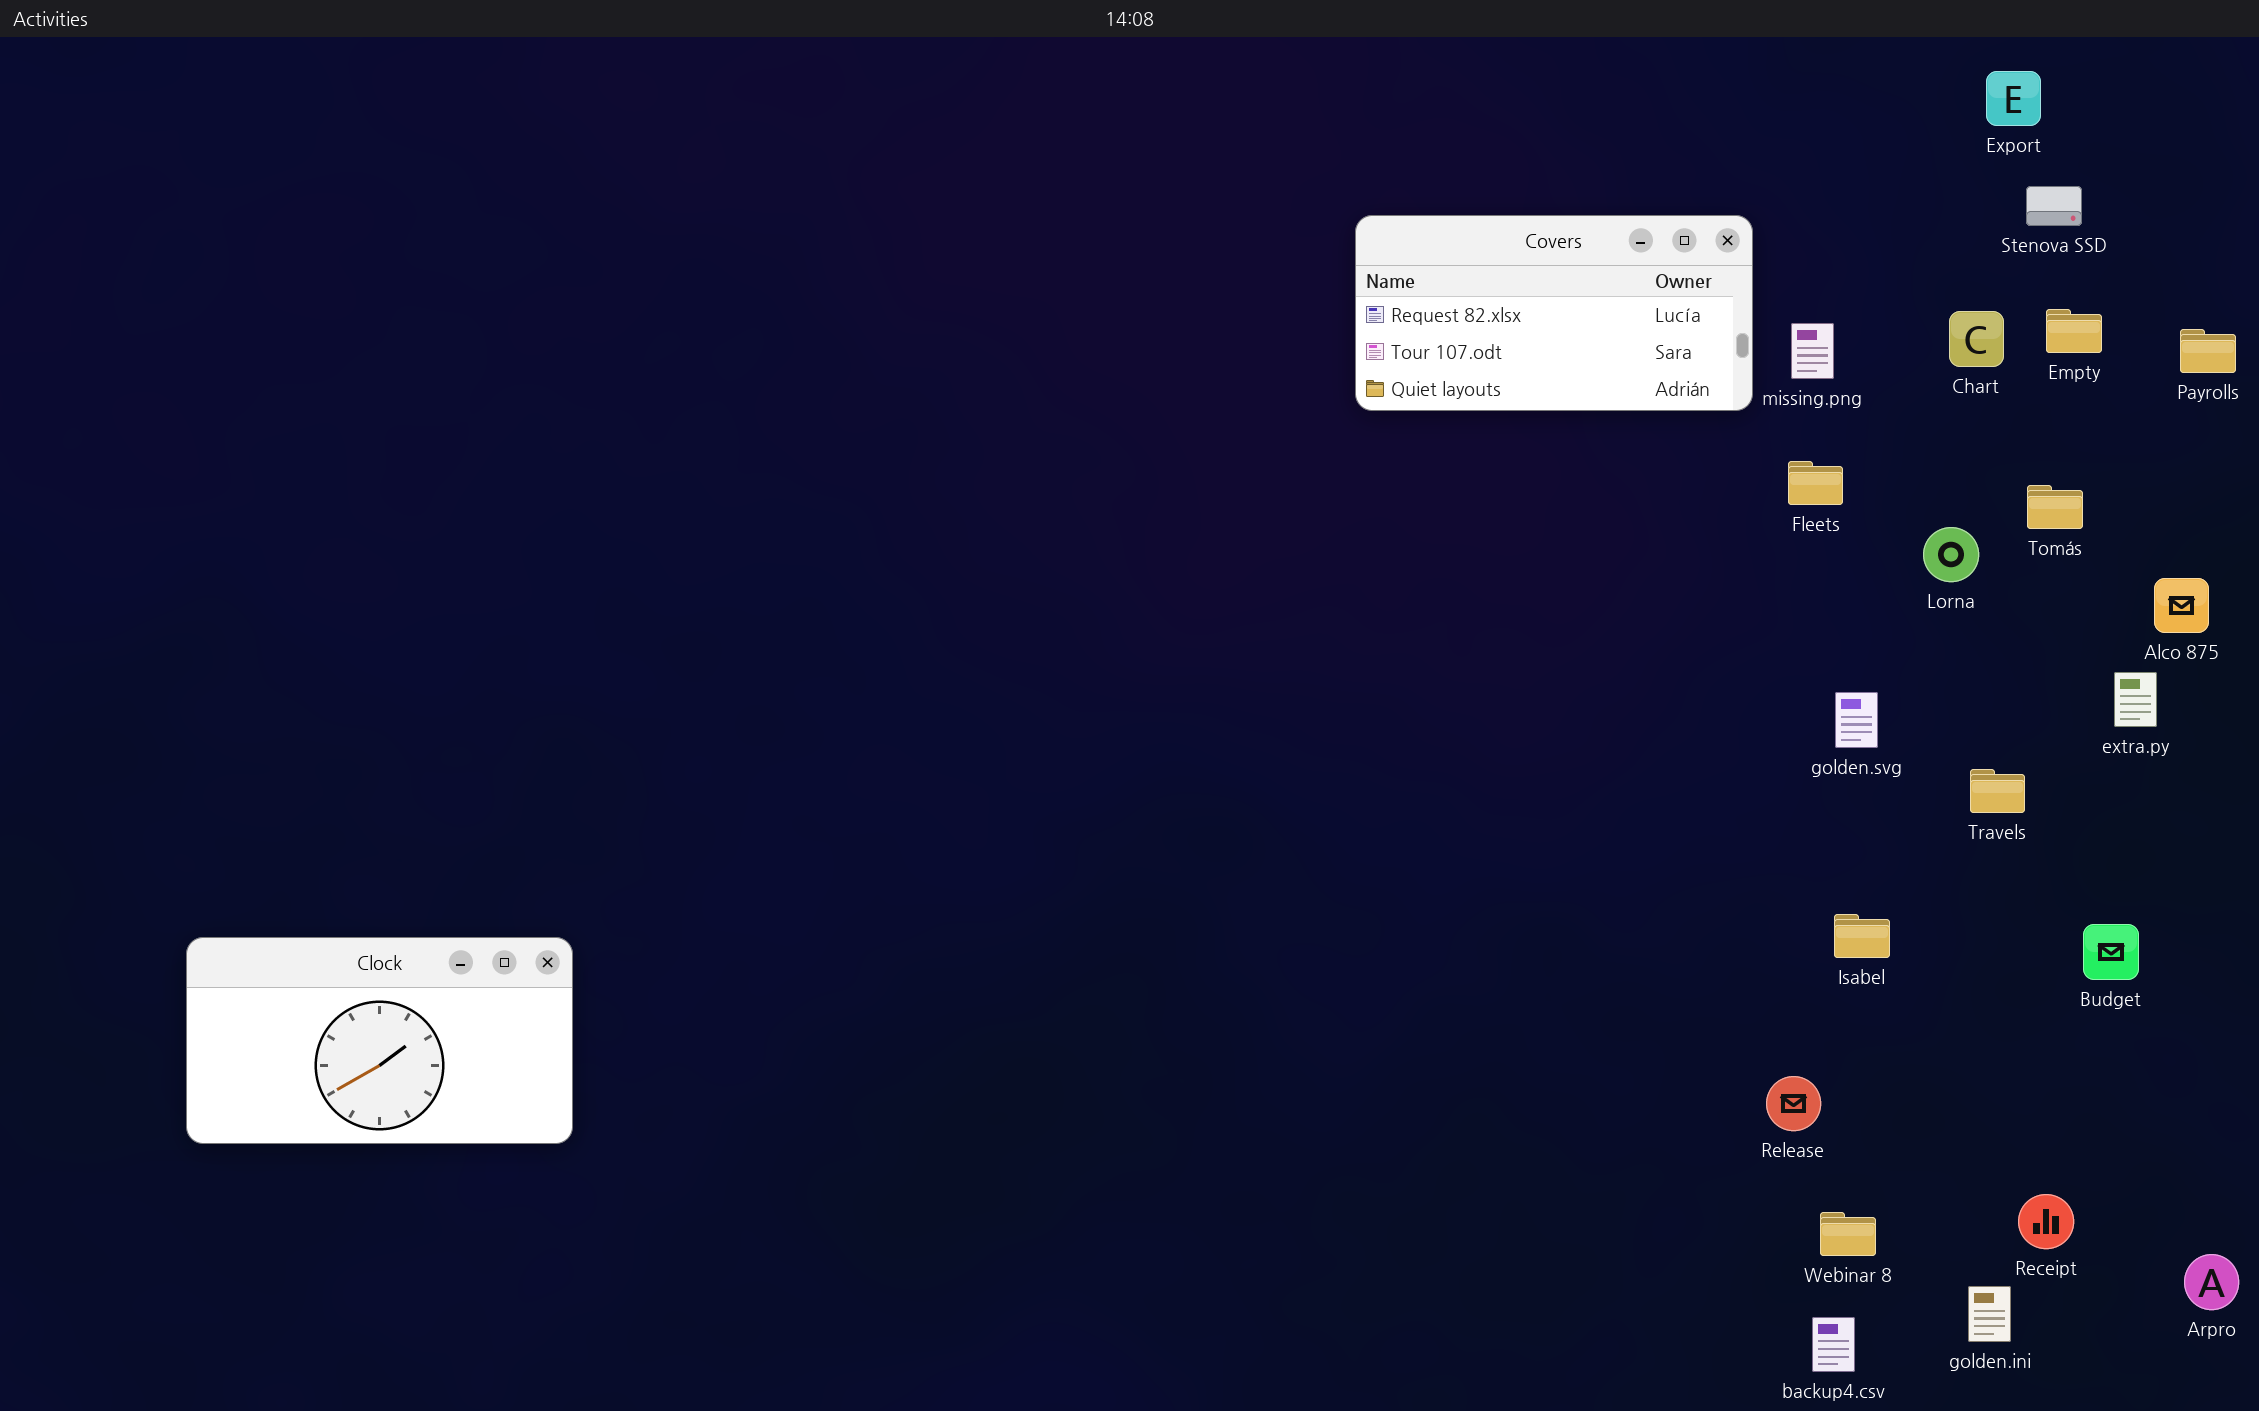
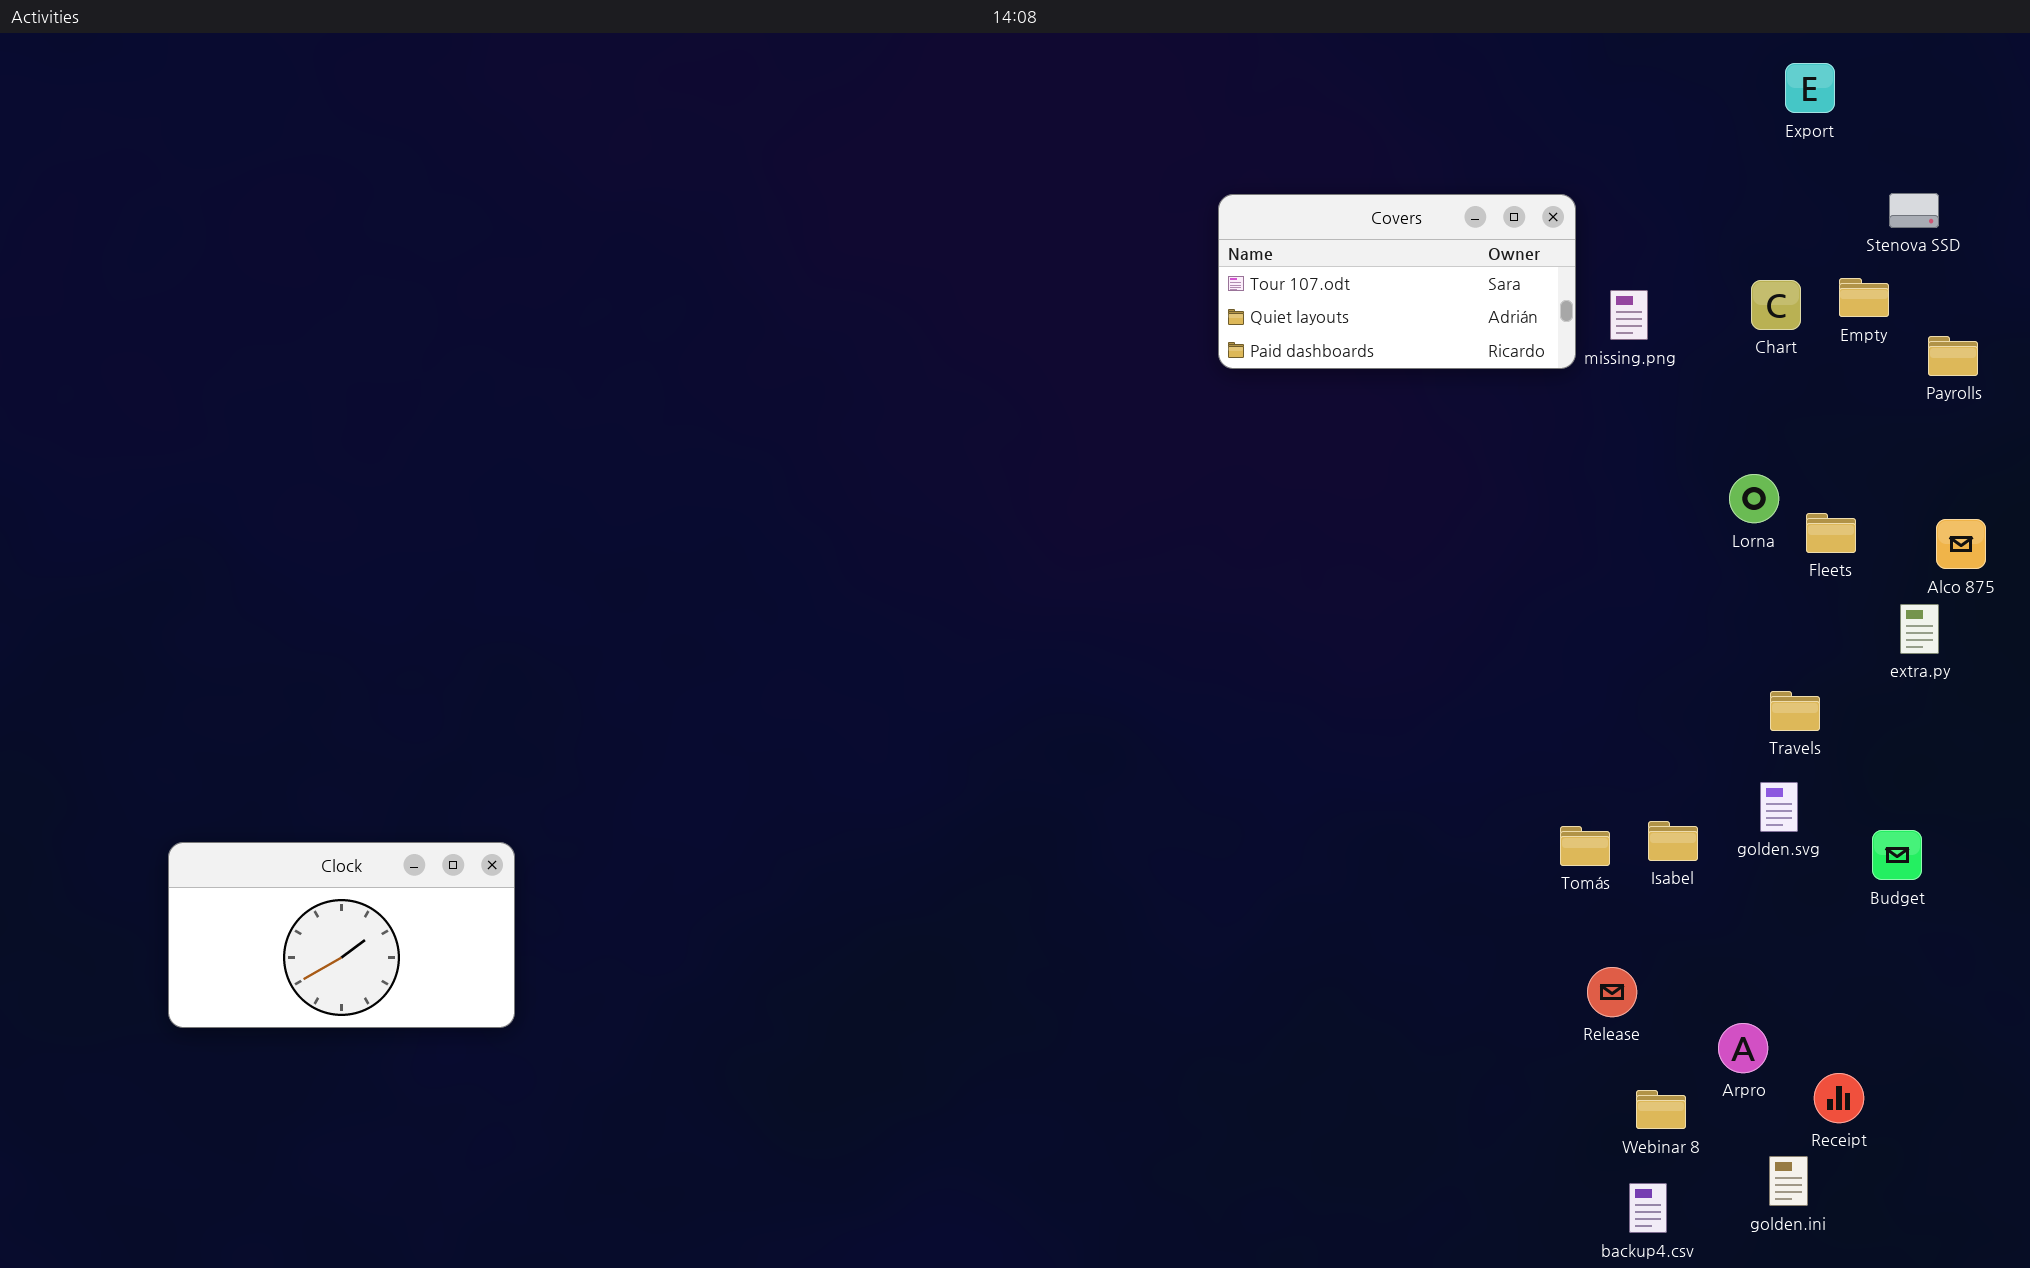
Stenova SSD: [2026,186,2082,226] -> [1889,193,1939,228], moved
Covers: [1355,215,1753,411] -> [1218,194,1576,369], scrolled down 1 row
Payrolls: [2180,329,2236,373] -> [1928,336,1978,376], moved
Fleets: [1788,461,1843,505] -> [1806,513,1856,553], moved
Tomás: [2027,485,2083,529] -> [1560,826,1610,866], moved
golden.svg: [1835,692,1878,748] -> [1760,782,1798,832], moved
Arpro: [2184,1254,2239,1310] -> [1718,1023,1768,1073], moved

